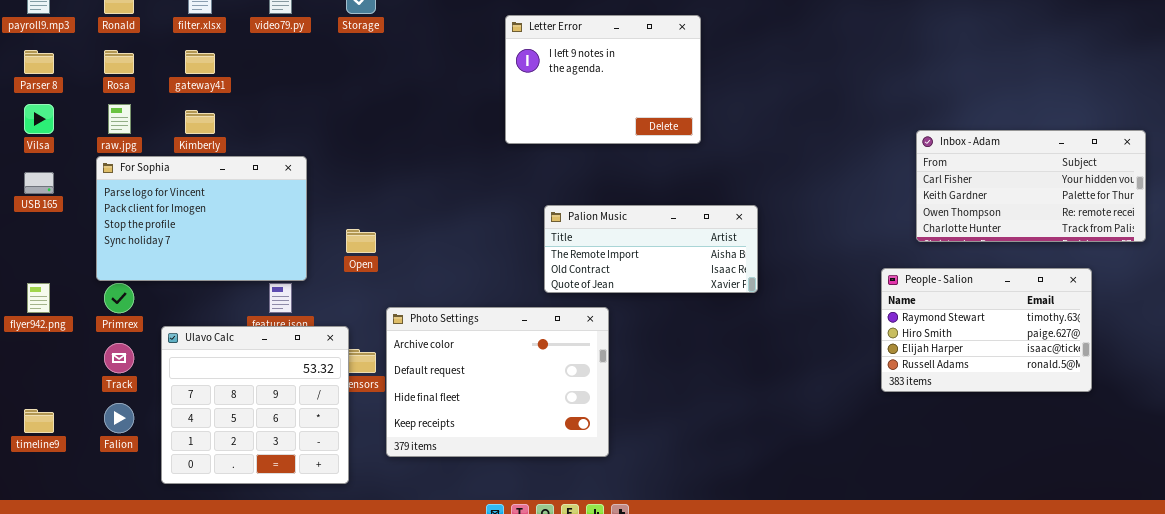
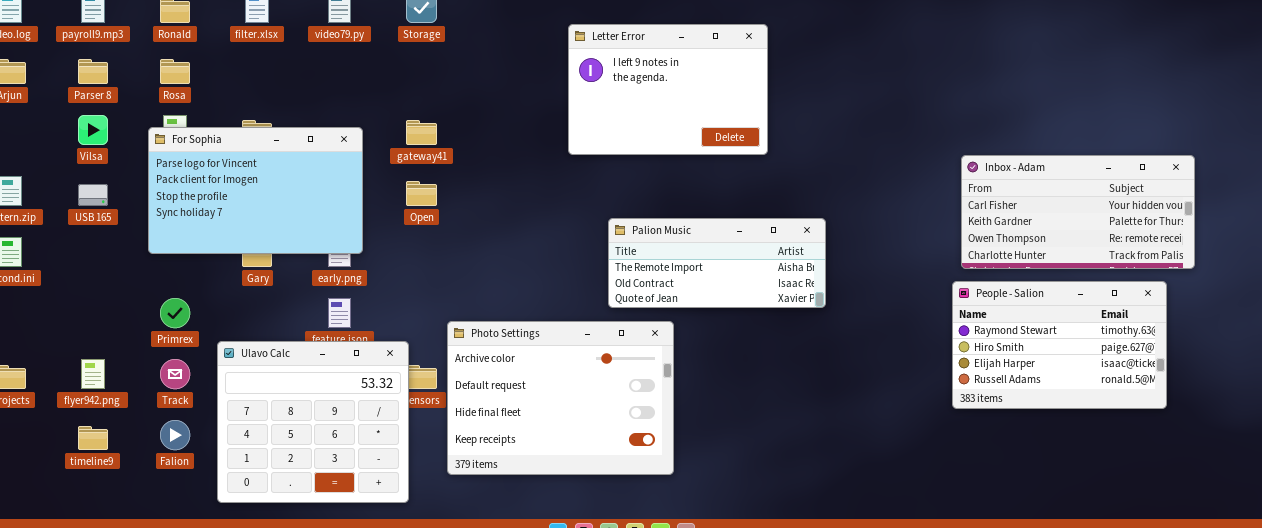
gateway41: [185,50,215,74] -> [406,120,437,145], moved
Inbox - Adam: [916,130,1146,242] -> [961,155,1195,269], moved
For Sophia: [96,156,307,281] -> [148,127,363,254], moved
Open: [346,229,376,253] -> [406,181,437,206], moved
flyer942.png: [27,283,50,313] -> [81,359,105,389], moved

